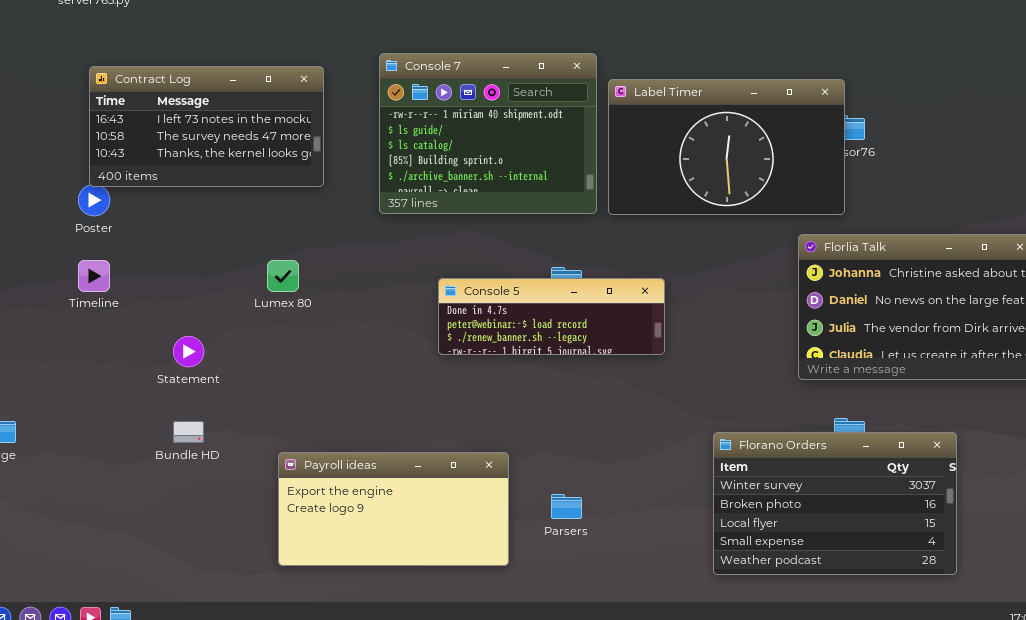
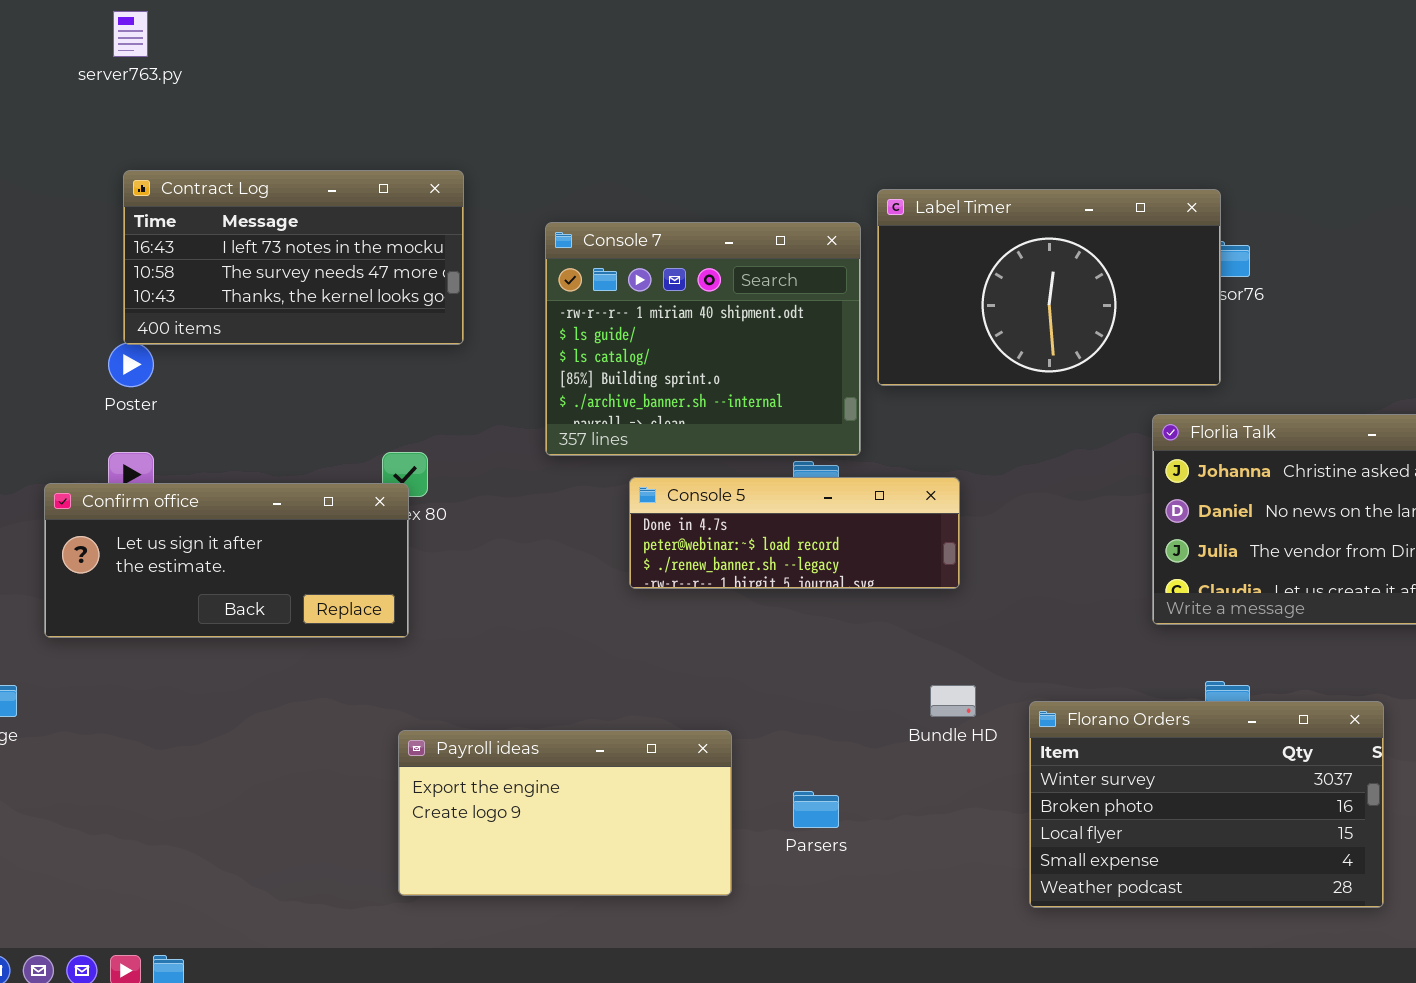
Console 7: [379,53,597,214] -> [545,222,861,456], moved
Confirm office: none -> [44,483,409,638], opened
Bundle HD: [173,421,204,443] -> [930,685,976,717], moved

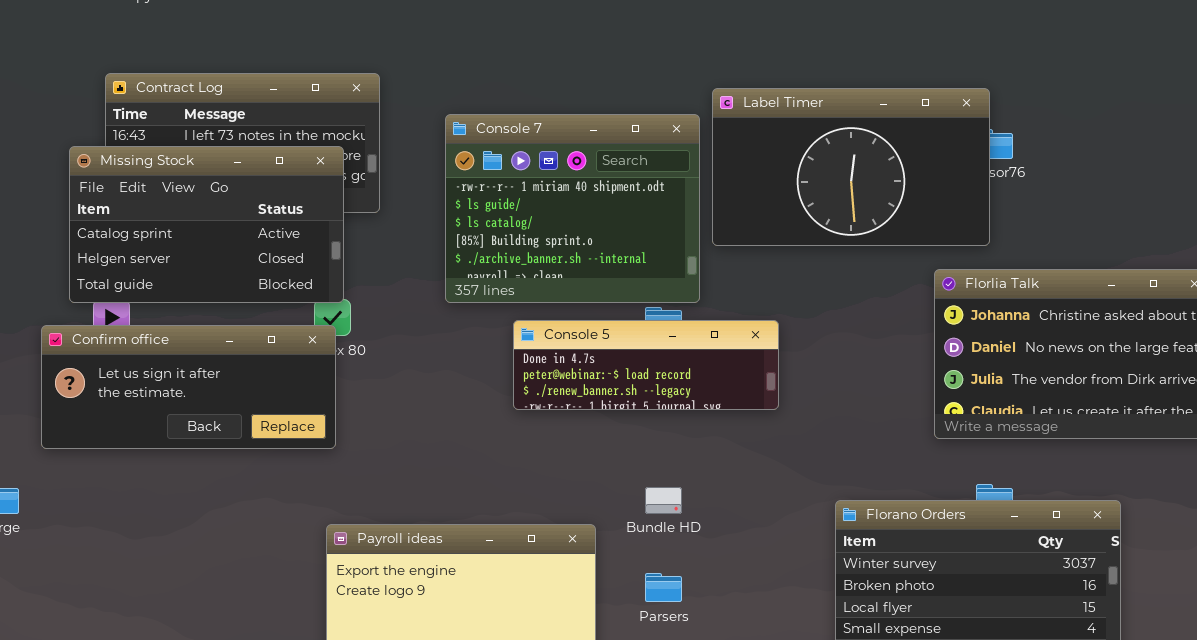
Missing Stock: none -> [69,146,344,303], opened
Bundle HD: [930,685,976,717] -> [645,487,682,514], moved

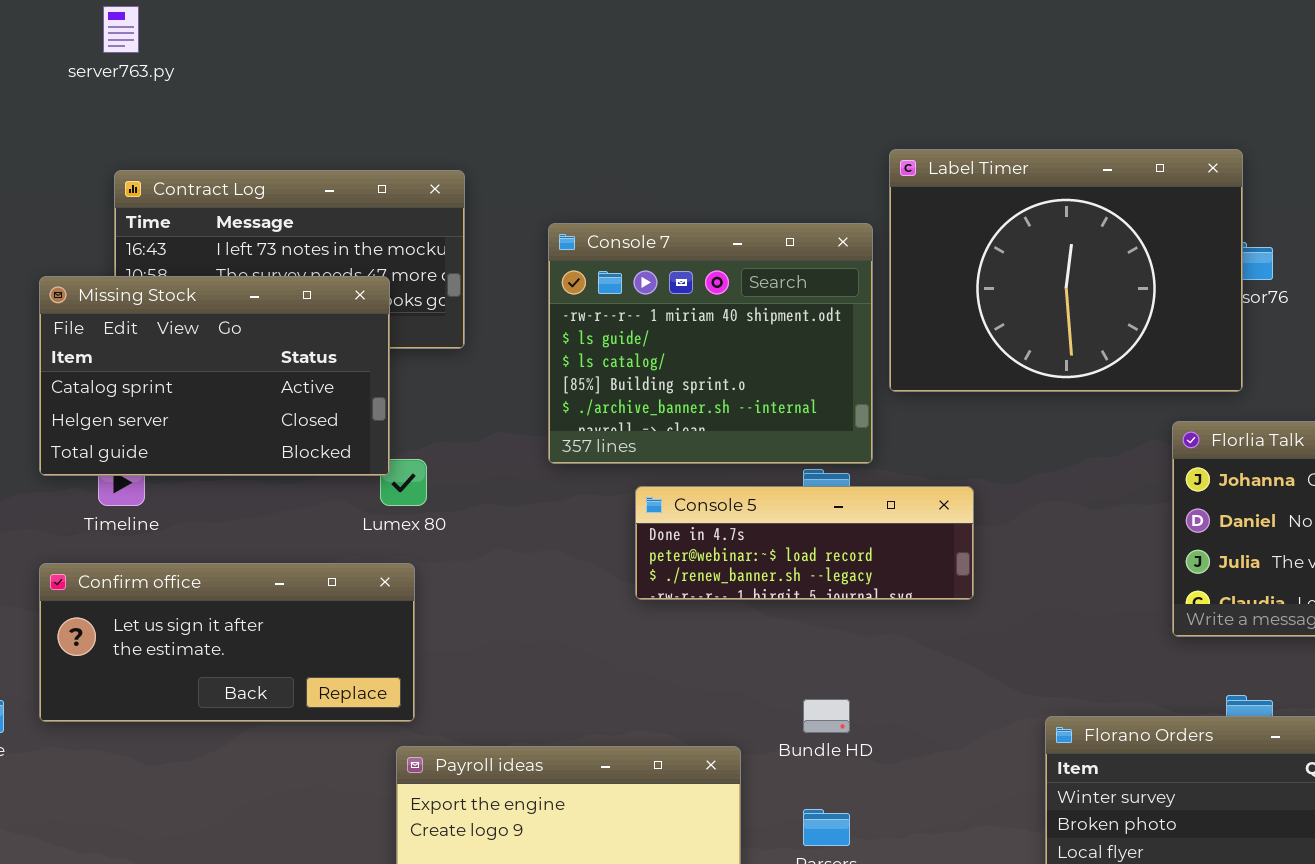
Label Timer: [712,88,990,246] -> [889,149,1243,392], resized
Missing Stock: [69,146,344,303] -> [39,276,390,476], moved
Confirm office: [41,325,336,449] -> [39,563,415,722], moved

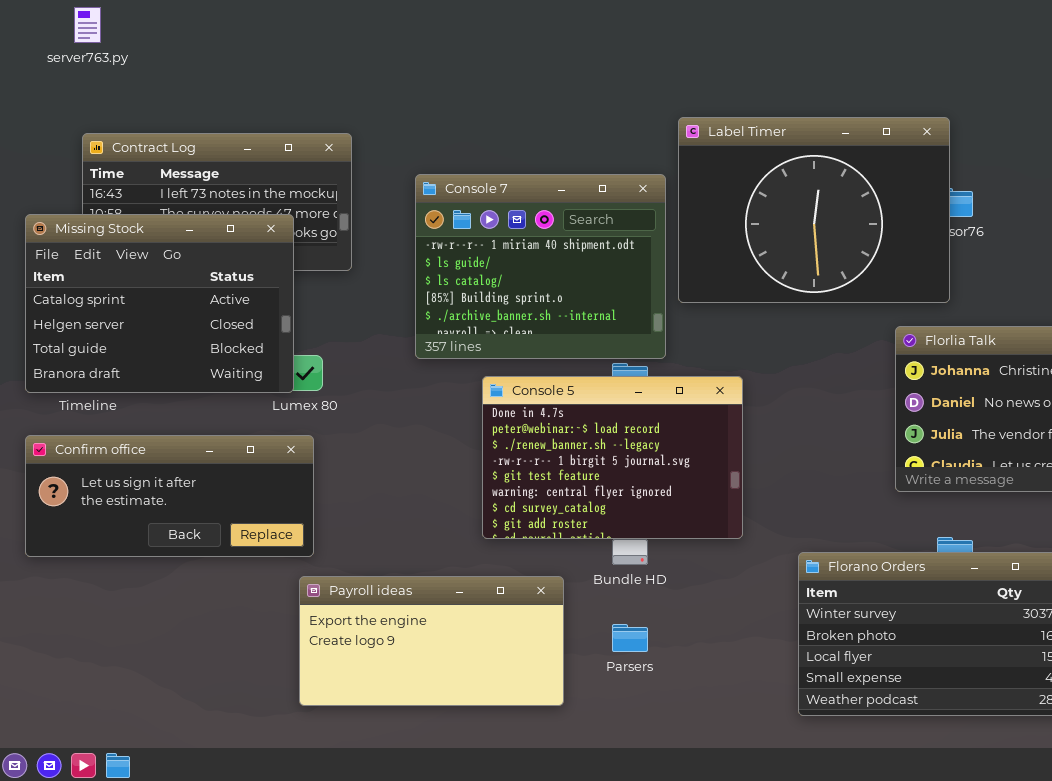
Missing Stock: [39,276,390,476] -> [25,214,294,393], resized
Console 5: [635,486,974,600] -> [482,376,743,539], resized

